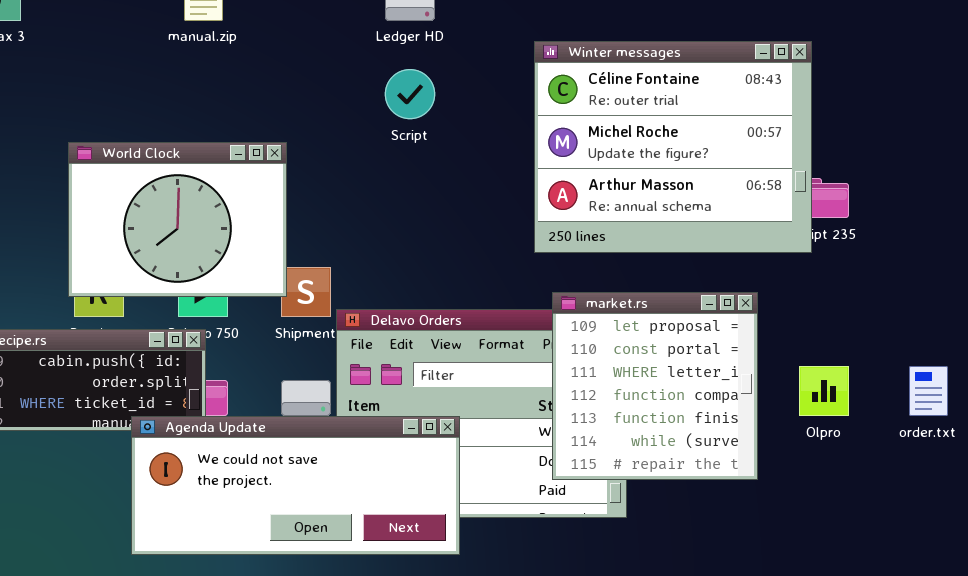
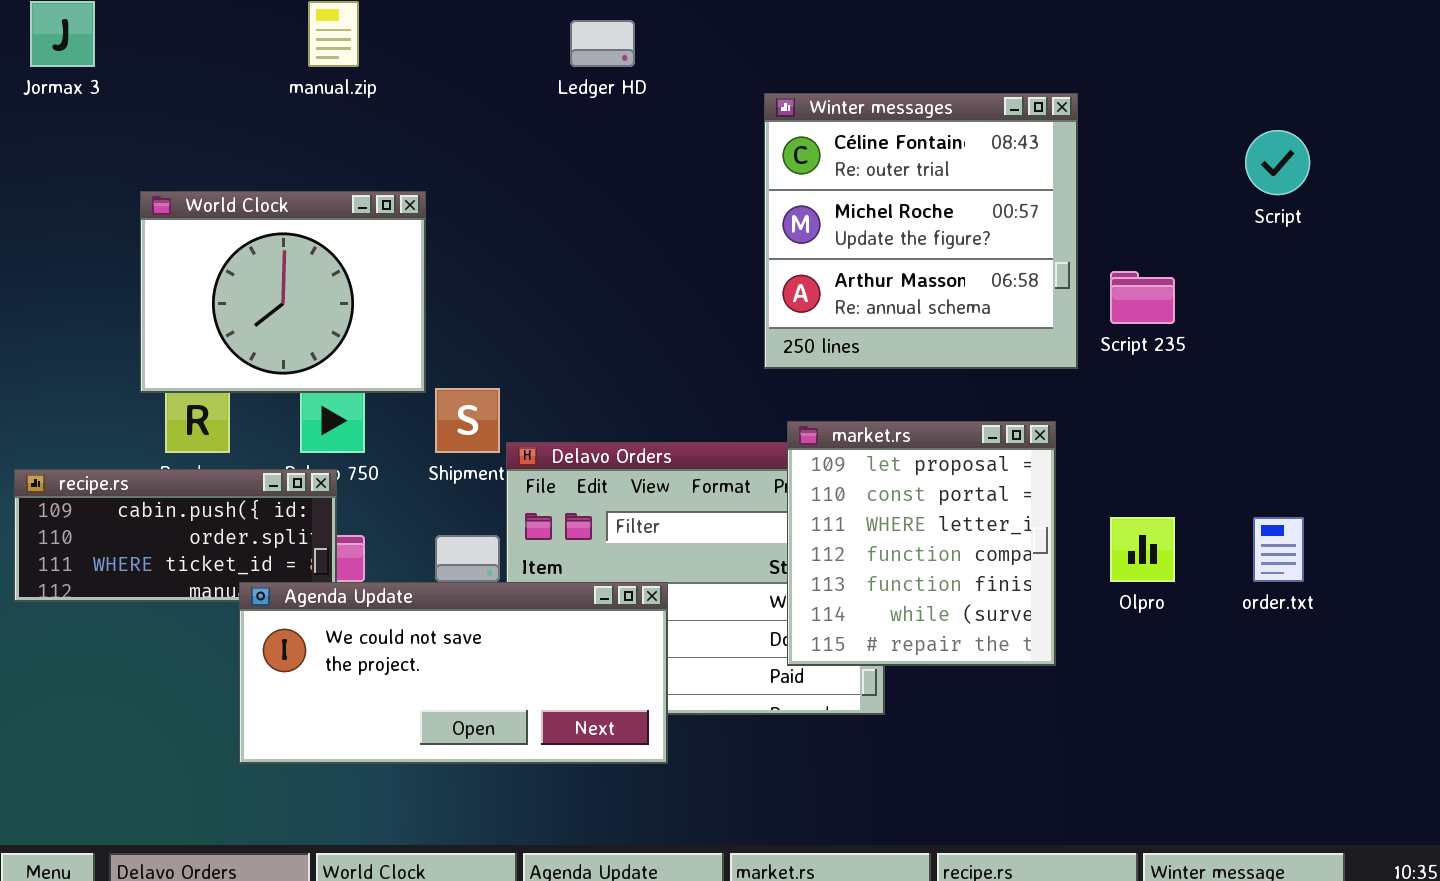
Winter messages: [534,41,812,253] -> [764,93,1078,369], resized
Script: [385,69,435,119] -> [1245,130,1310,195], moved
World Clock: [68,142,287,297] -> [140,191,426,393], moved

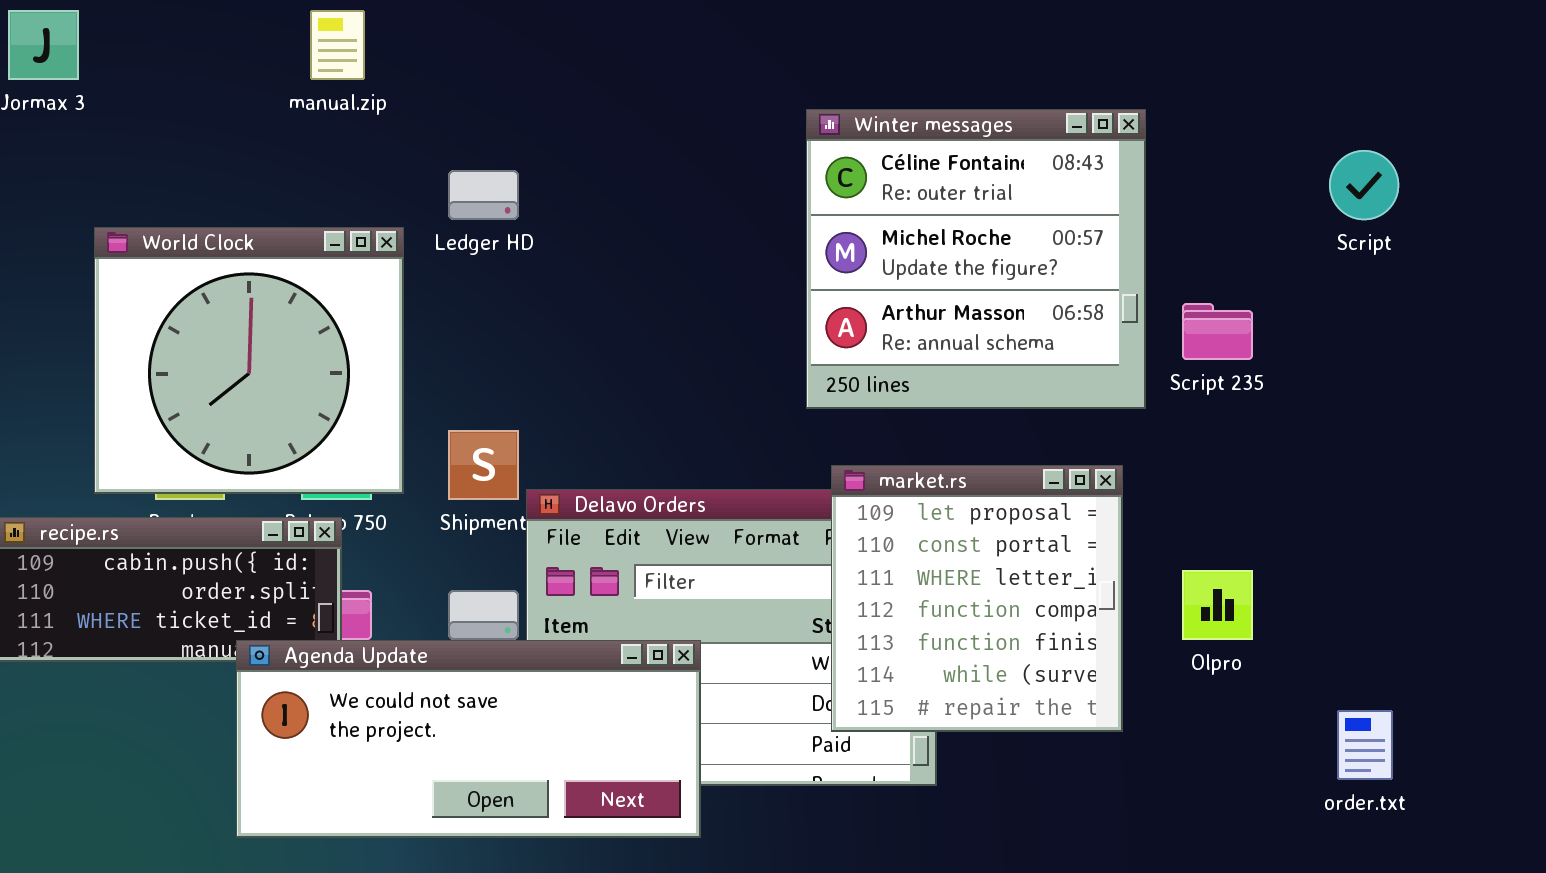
Ledger HD: [570,20,635,67] -> [448,170,519,220], moved
World Clock: [140,191,426,393] -> [94,227,404,494], moved, resized
order.txt: [1253,517,1304,582] -> [1337,710,1393,780], moved

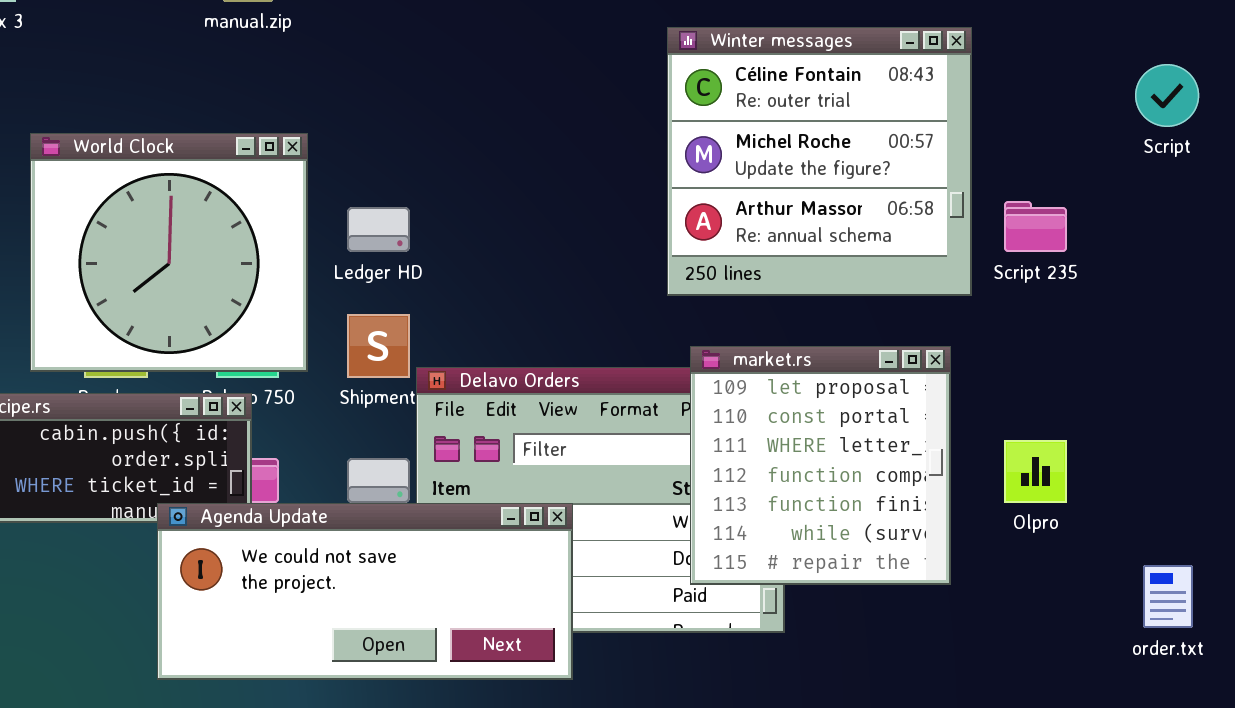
Ledger HD: [448,170,519,220] -> [347,207,410,252], moved

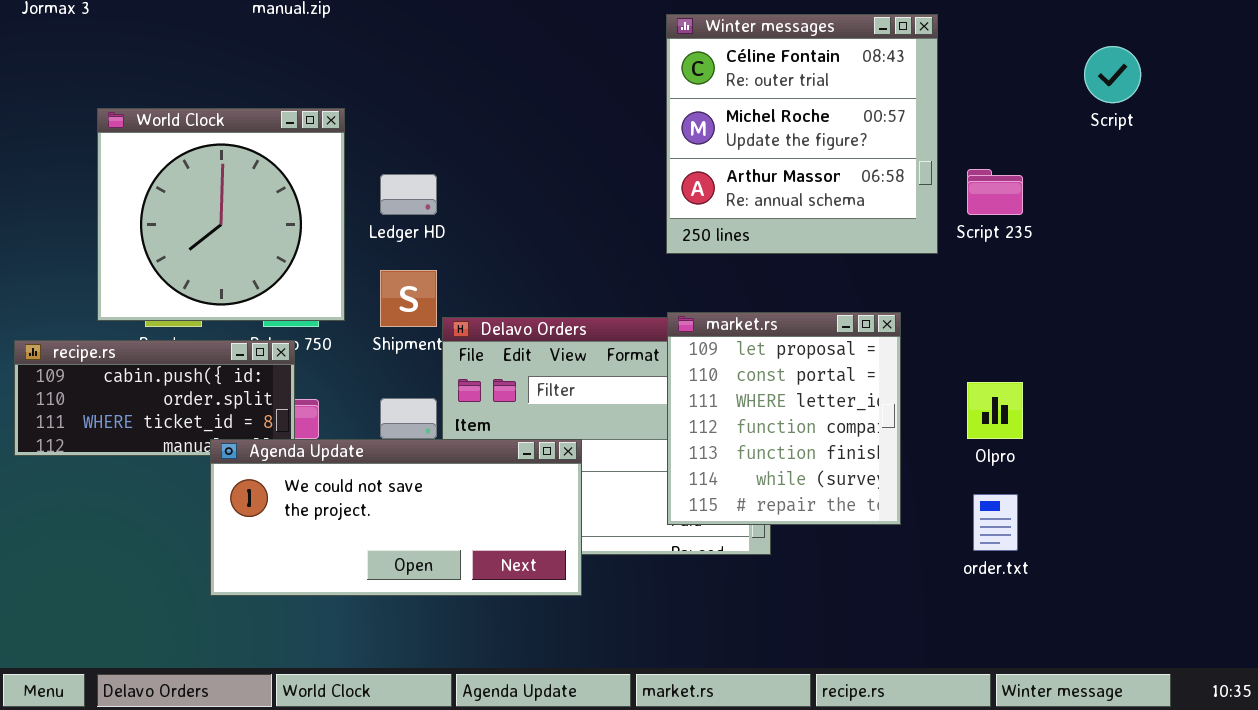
market.rs: [690,346,951,585] -> [667,312,901,525], moved
order.txt: [1143,565,1193,628] -> [973,494,1018,551], moved

